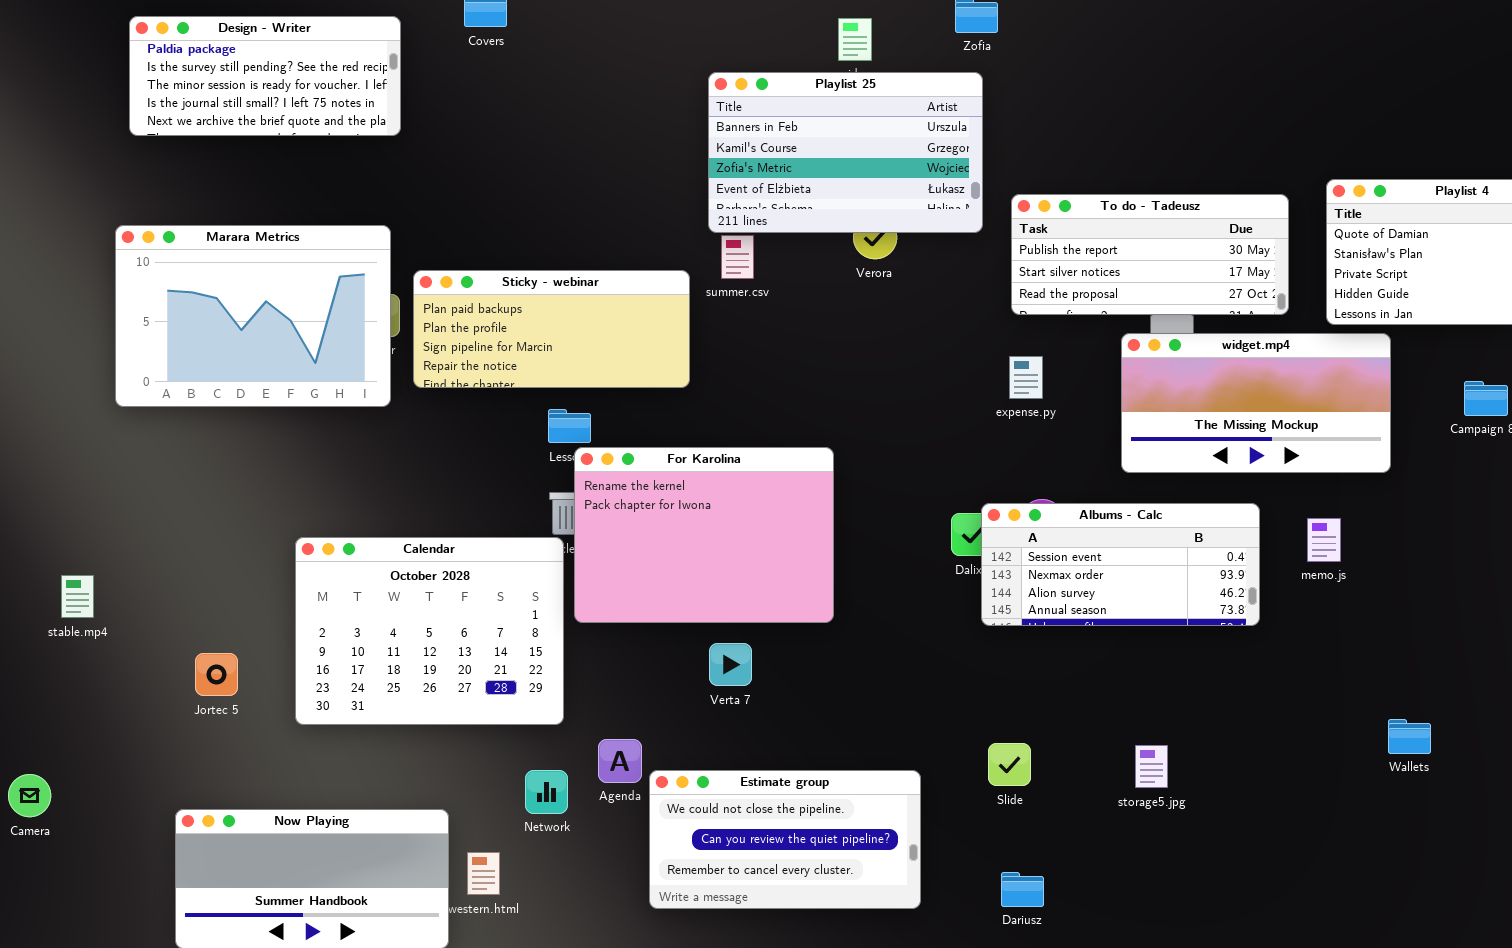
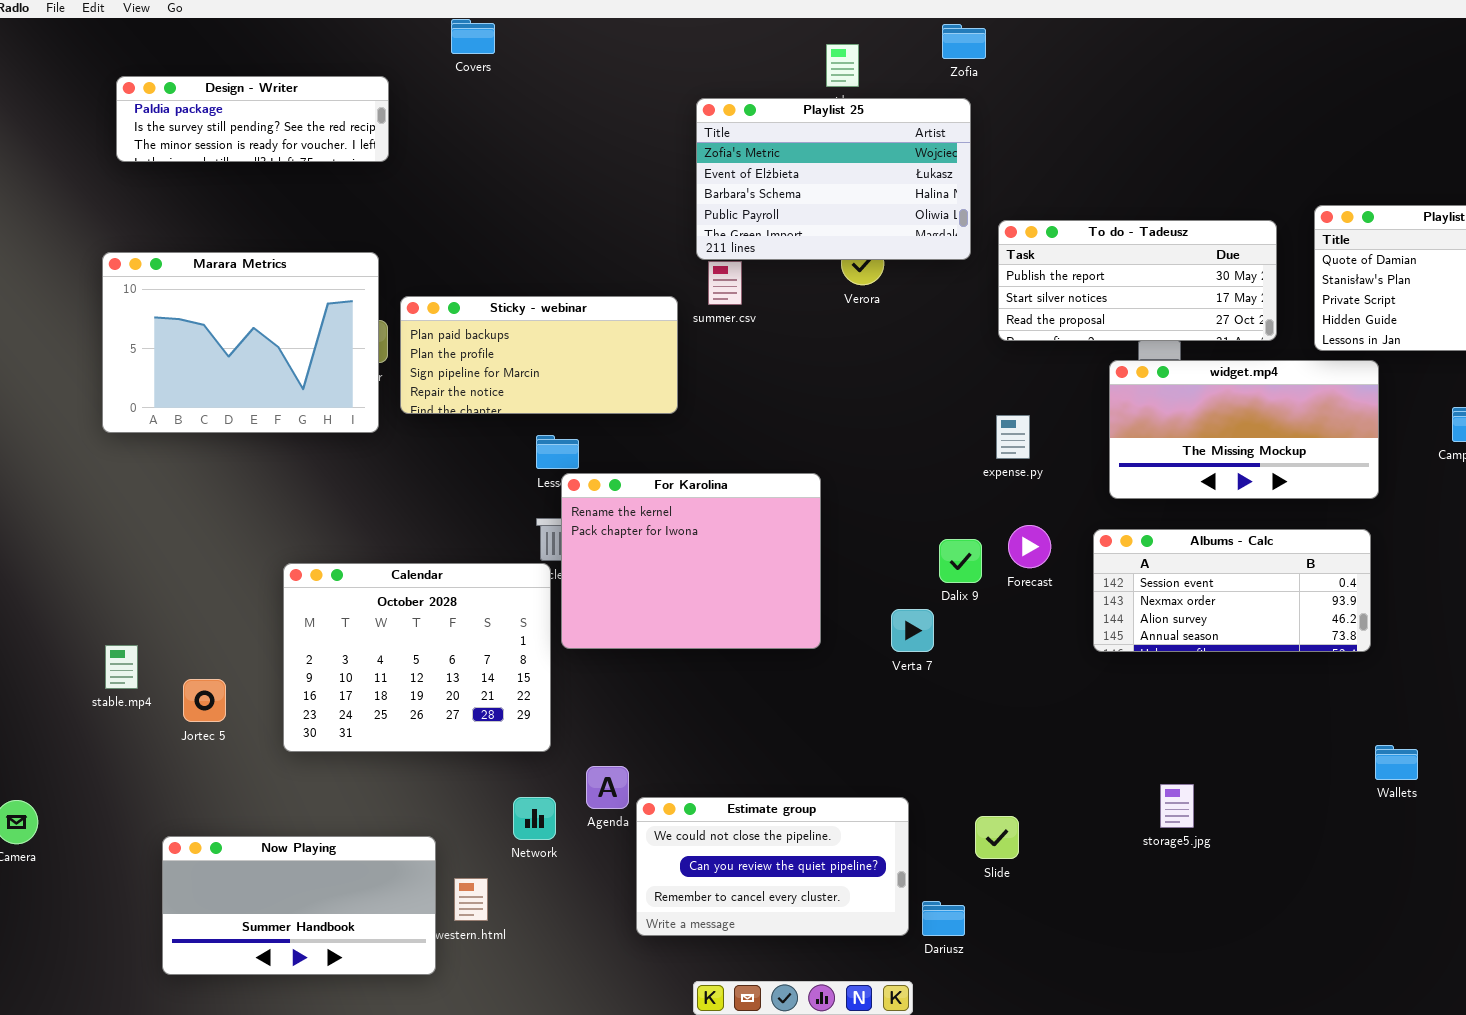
Design - Writer: [129,16,401,136] -> [116,76,389,162], resized
Playlist 25: [708,72,983,233] -> [696,98,971,260], scrolled down 2 rows
expense.py: [1009,356,1043,399] -> [996,415,1030,459], moved
Albums - Calc: [981,503,1260,626] -> [1093,529,1371,652], moved
stable.mp4: [61,575,94,618] -> [105,645,138,689], moved
Verta 7: [709,643,752,686] -> [891,609,934,652], moved
Slide: [988,743,1031,786] -> [975,816,1019,859], moved
storage5.jpg: [1135,745,1168,788] -> [1160,784,1194,828], moved
Dariusz: [1001,872,1044,907] -> [922,901,965,936], moved

